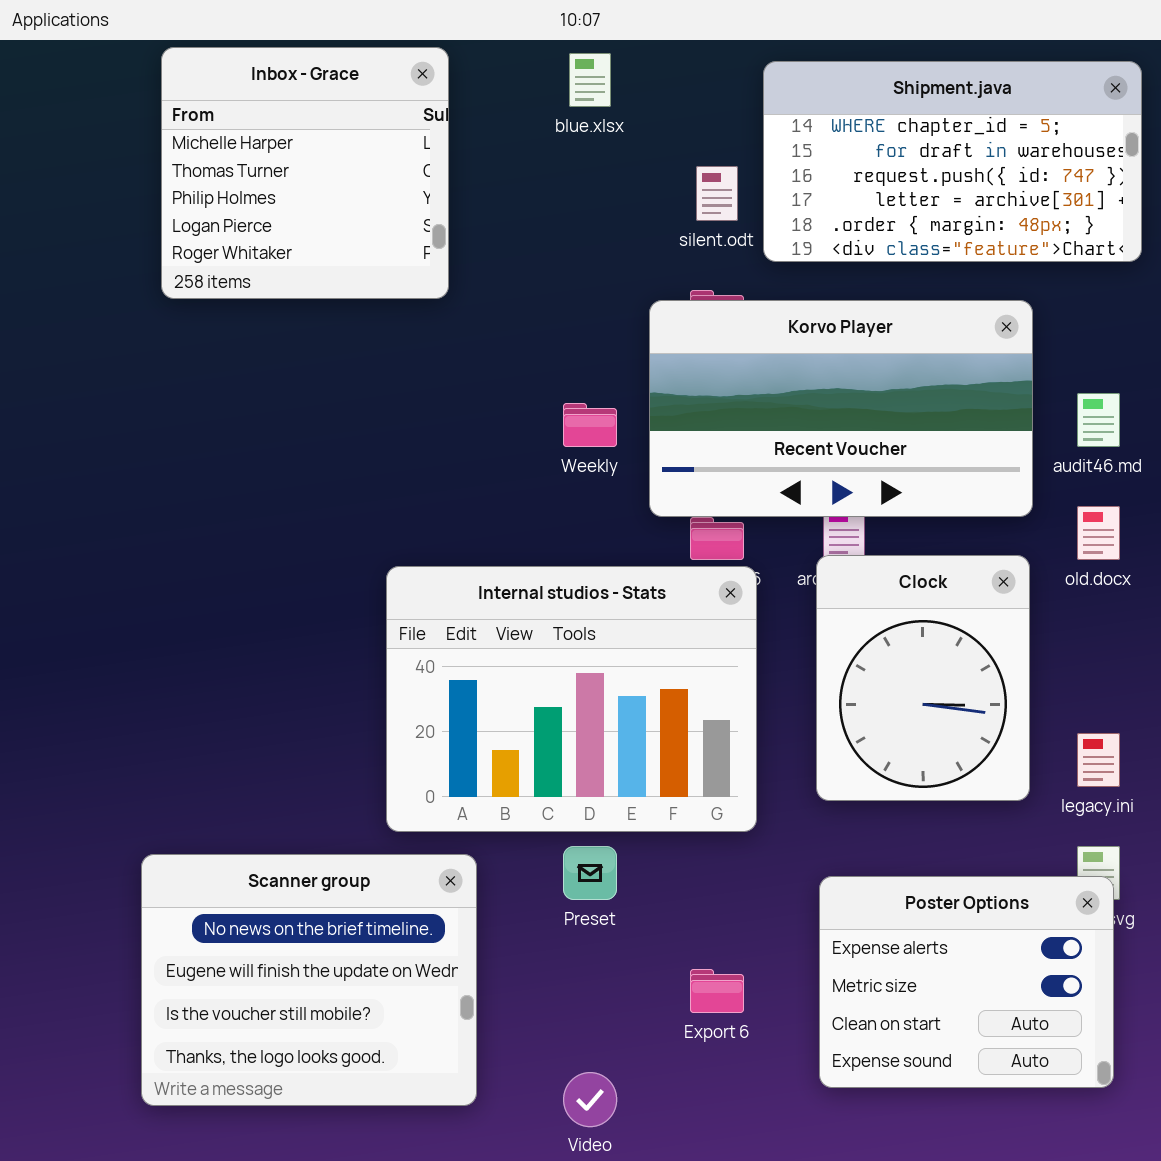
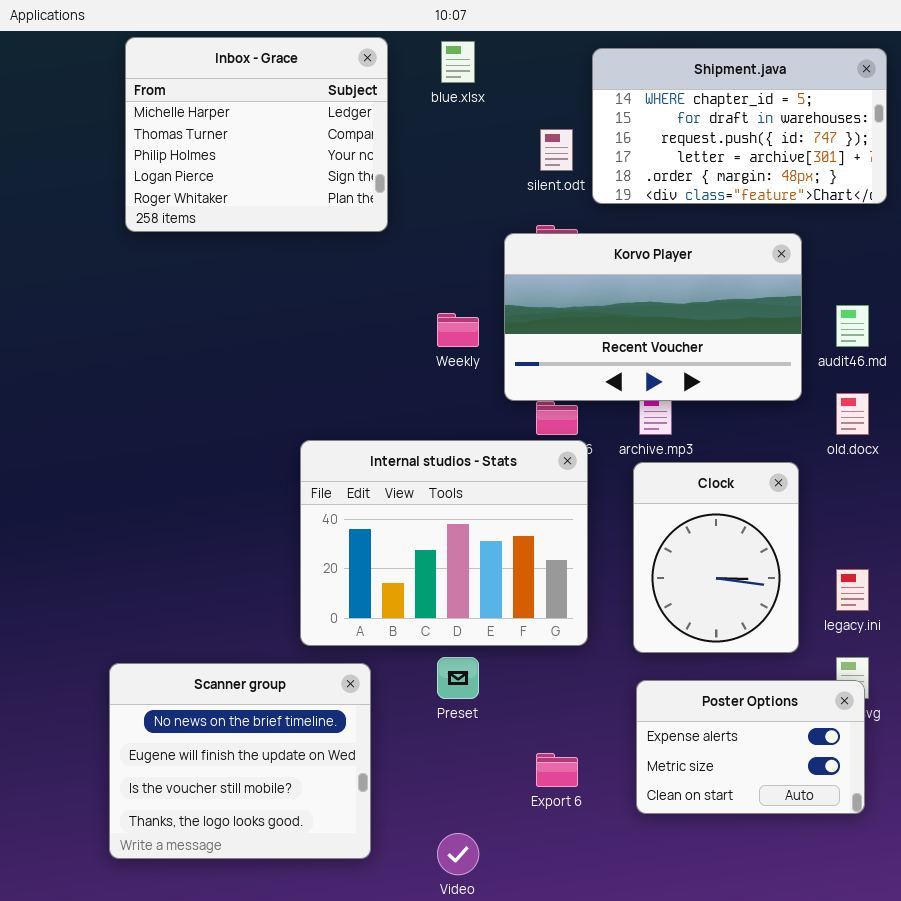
Inbox - Grace: [161,47,449,299] -> [125,37,388,232], resized
Clock: [816,555,1030,801] -> [633,462,799,653], moved
Poster Options: [819,876,1114,1088] -> [636,680,865,814], resized

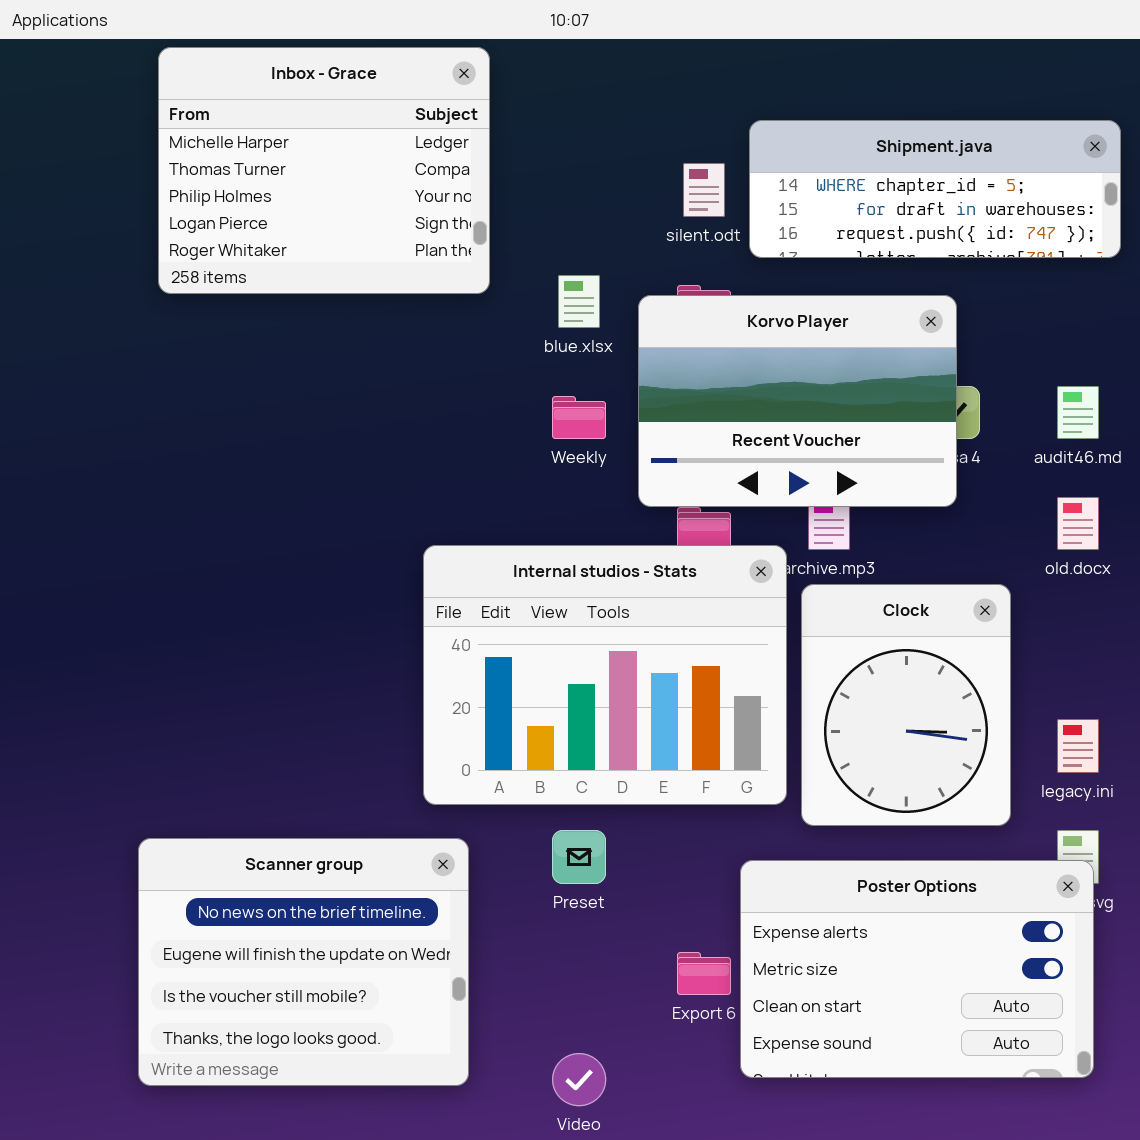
blue.xlsx: [441,41,475,83] -> [558,275,600,328], moved
Shipment.java: [592,48,887,204] -> [749,120,1121,258], resized
Korvo Player: [504,233,802,401] -> [638,295,957,507], resized
Internal studios - Stats: [300,440,588,646] -> [423,545,787,805], moved
Poster Options: [636,680,865,814] -> [740,860,1094,1078], resized

